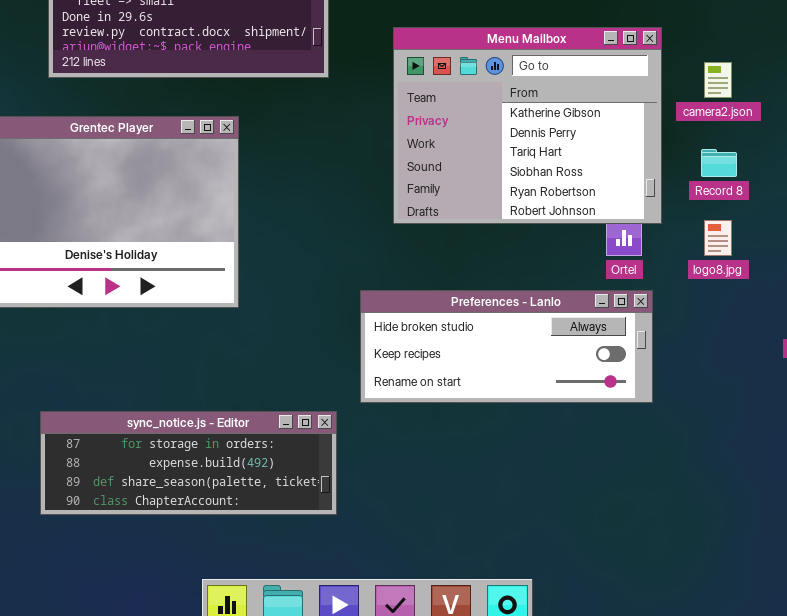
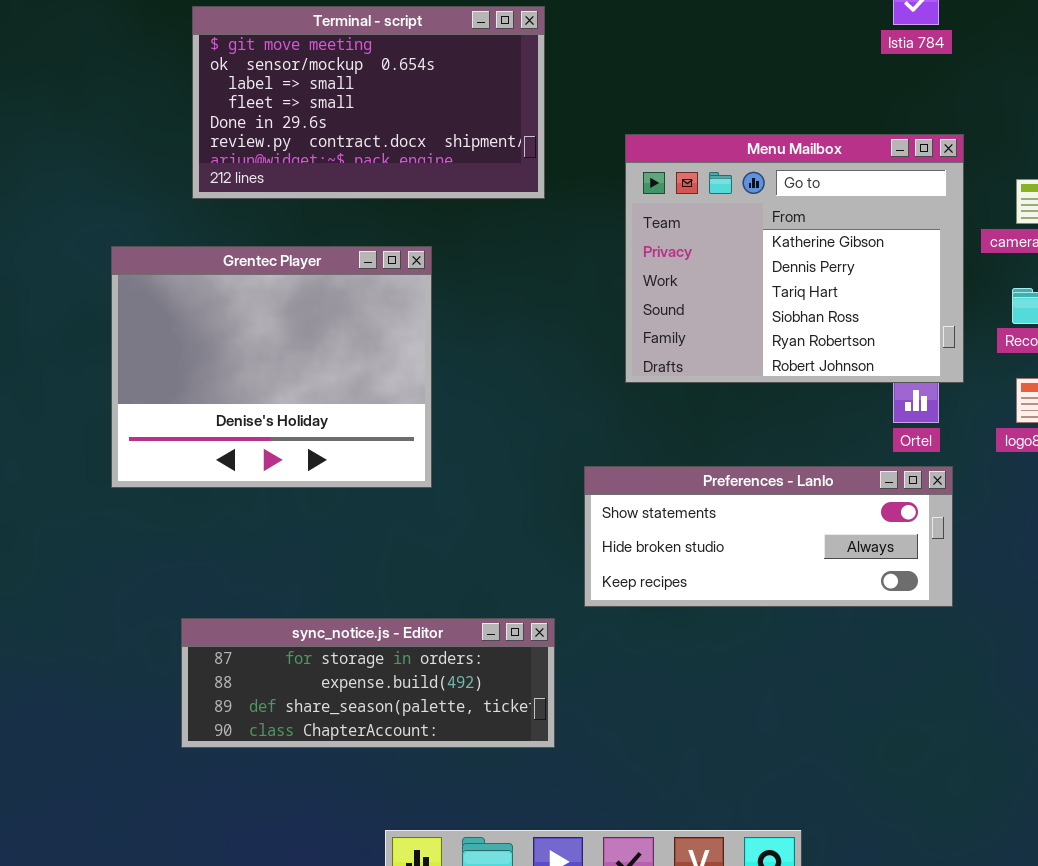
Preferences - Lanlo: [360,290,653,403] -> [584,466,953,607], scrolled up 1 row

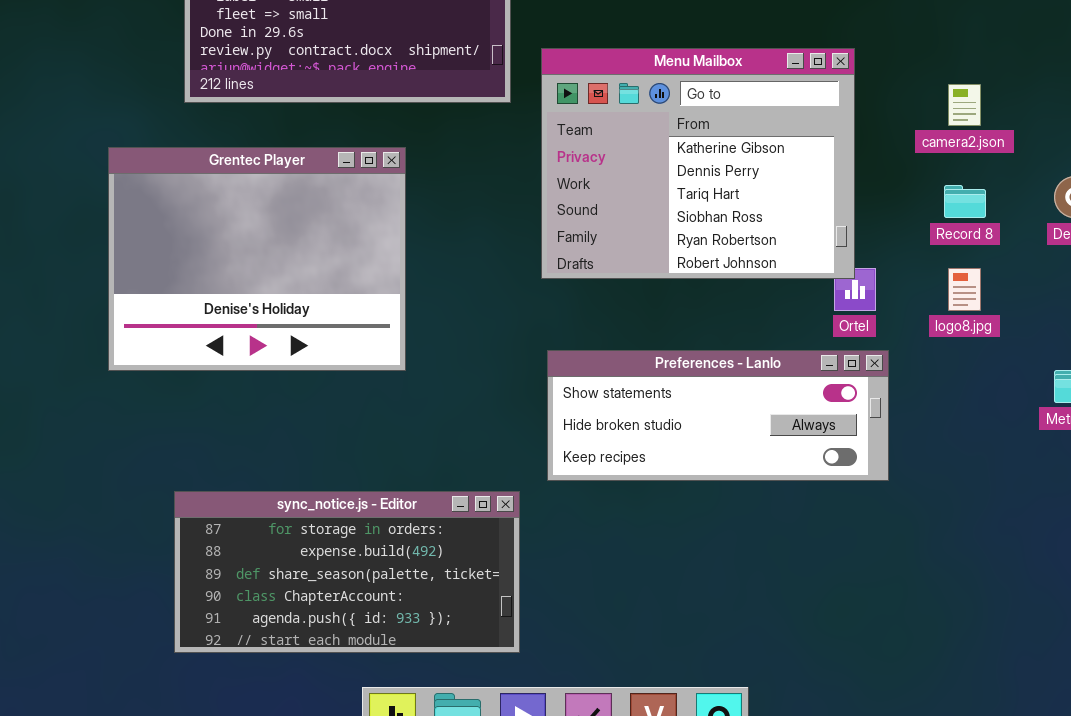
Menu Mailbox: [625,134,964,383] -> [541,48,855,279], moved
sync_notice.js - Editor: [181,618,555,748] -> [174,491,520,653], resized

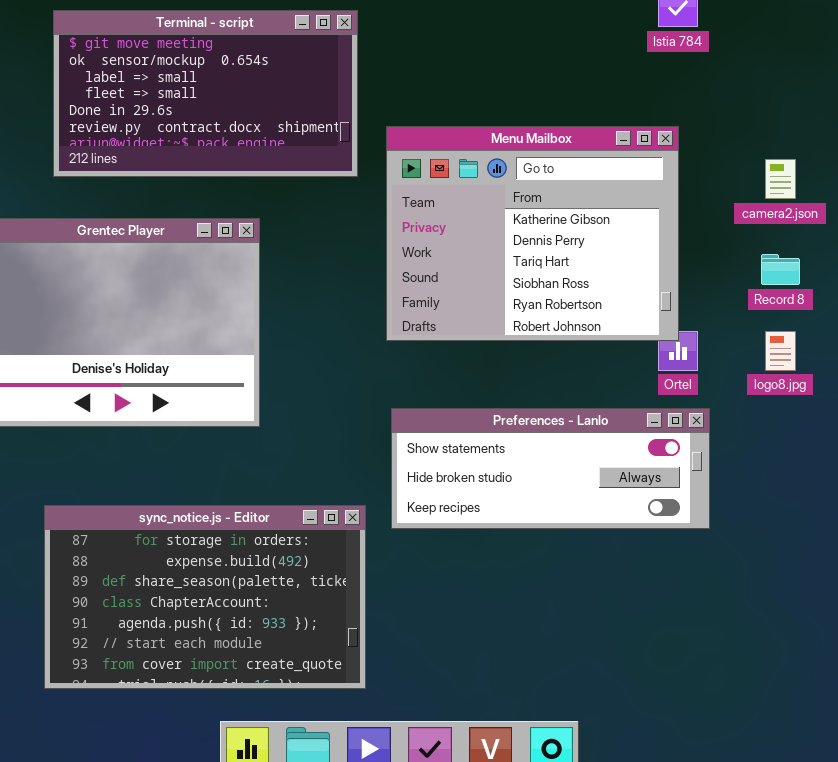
sync_notice.js - Editor: [174,491,520,653] -> [44,505,366,689], resized

